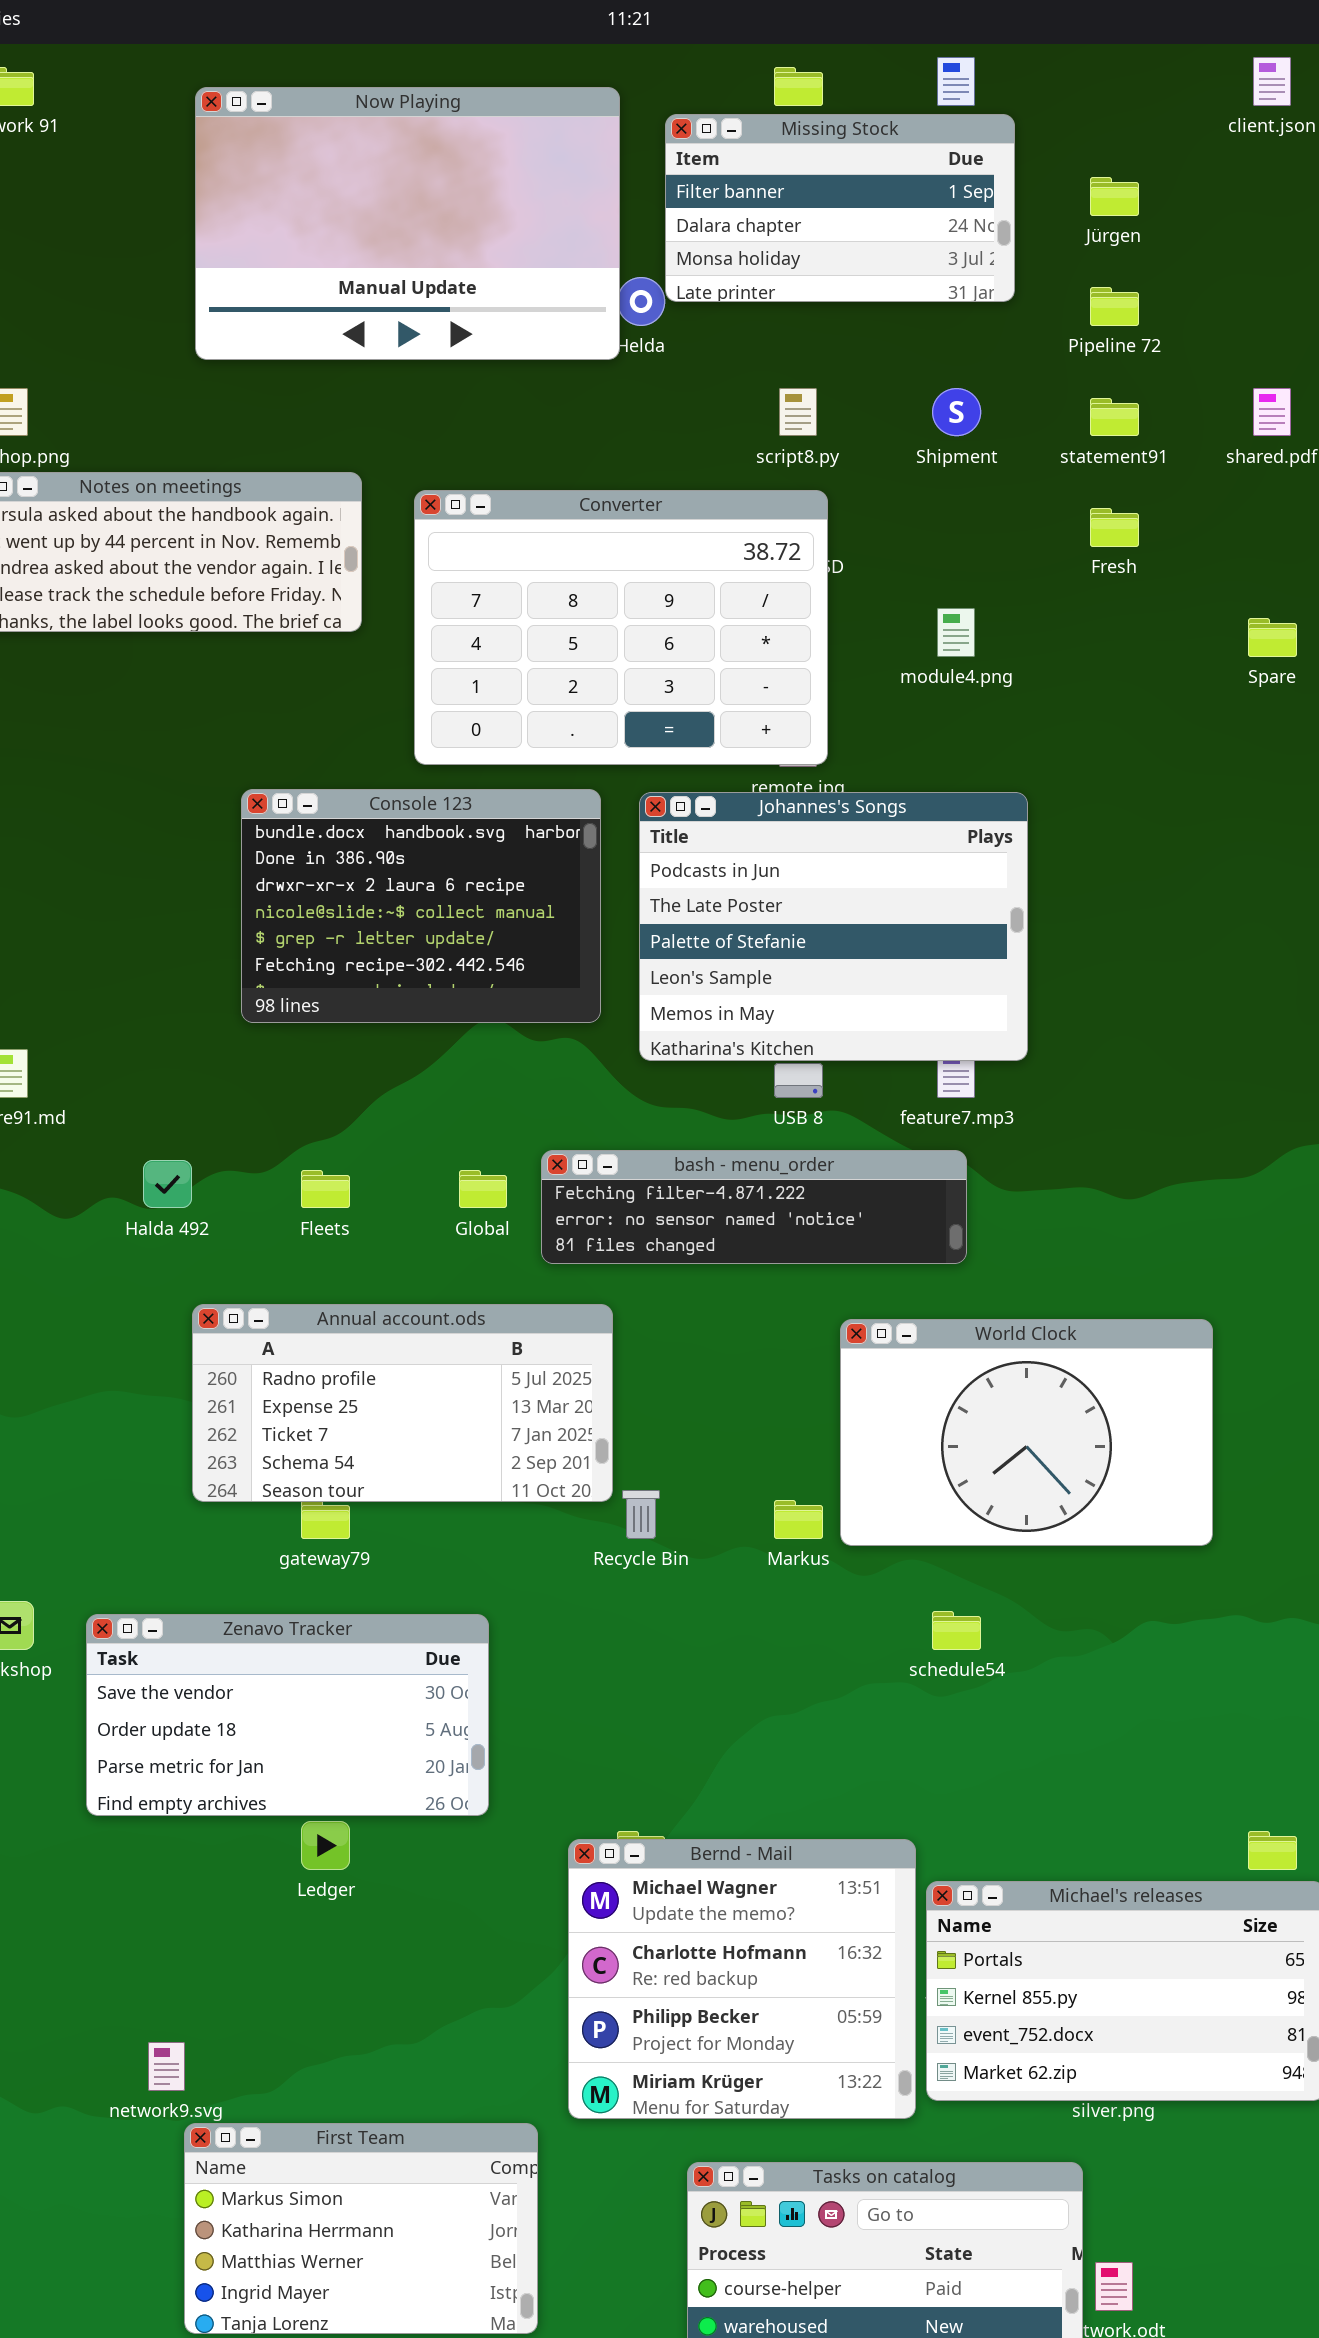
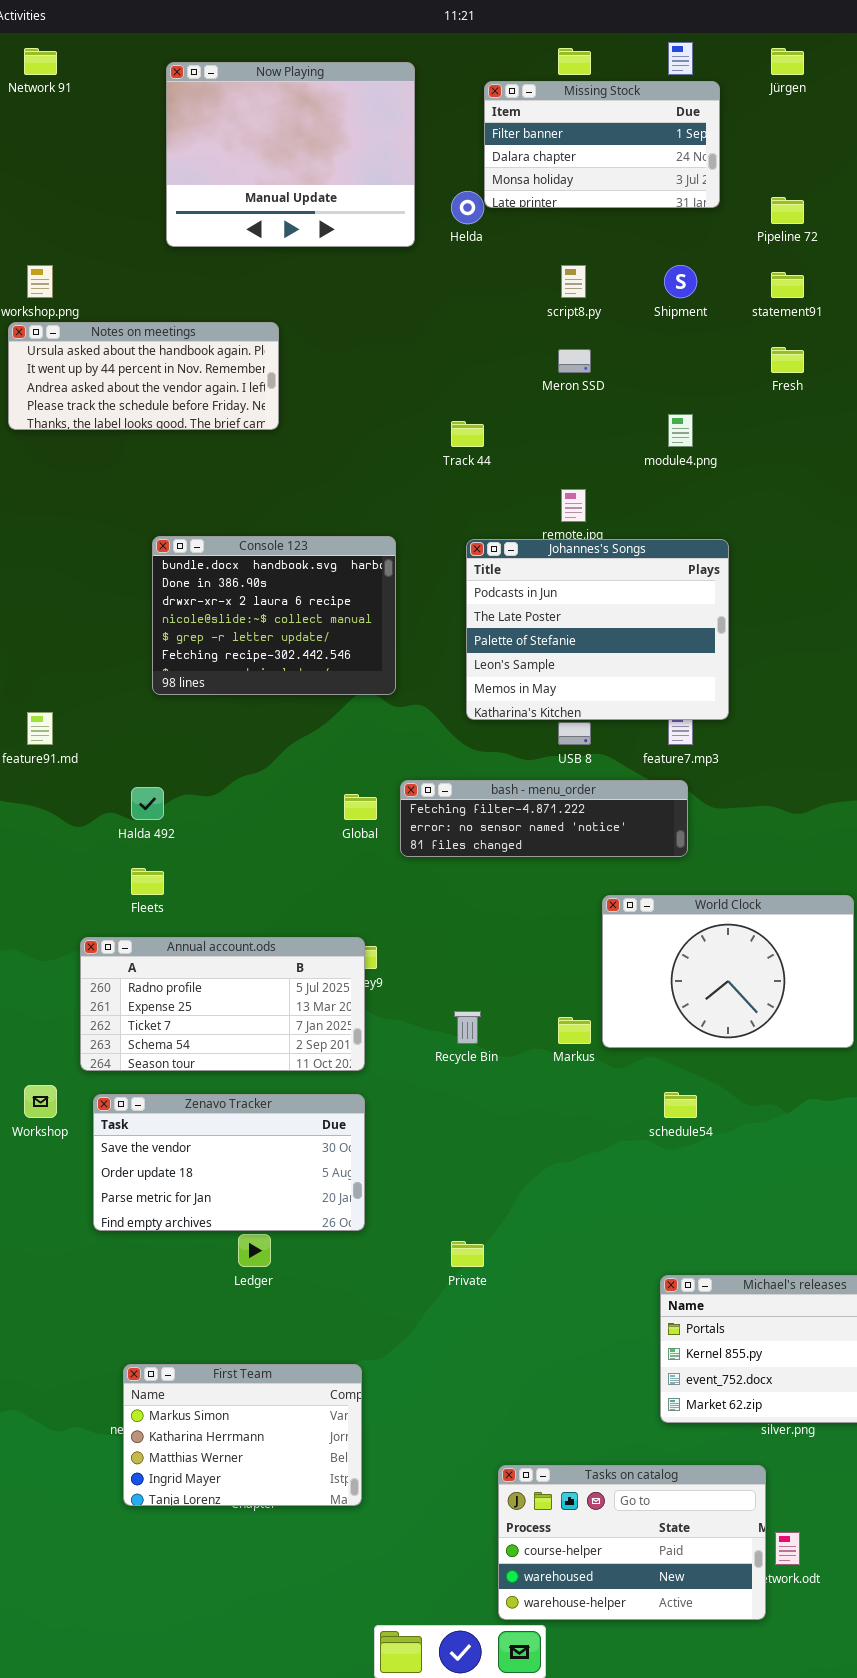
Now Playing: [195,87,620,360] -> [166,62,415,247], resized
Jürgen: [1090,177,1139,216] -> [771,48,804,75], moved
Converter: [414,490,828,765] -> none, closed
Console 123: [241,789,601,1023] -> [152,536,396,695], moved
Fleets: [301,1170,350,1208] -> [131,868,164,895], moved
Annual account.ods: [192,1304,613,1502] -> [80,937,365,1071], moved
Bernd - Mail: [568,1839,916,2119] -> none, closed
First Team: [184,2123,538,2334] -> [123,1364,362,1506], moved

